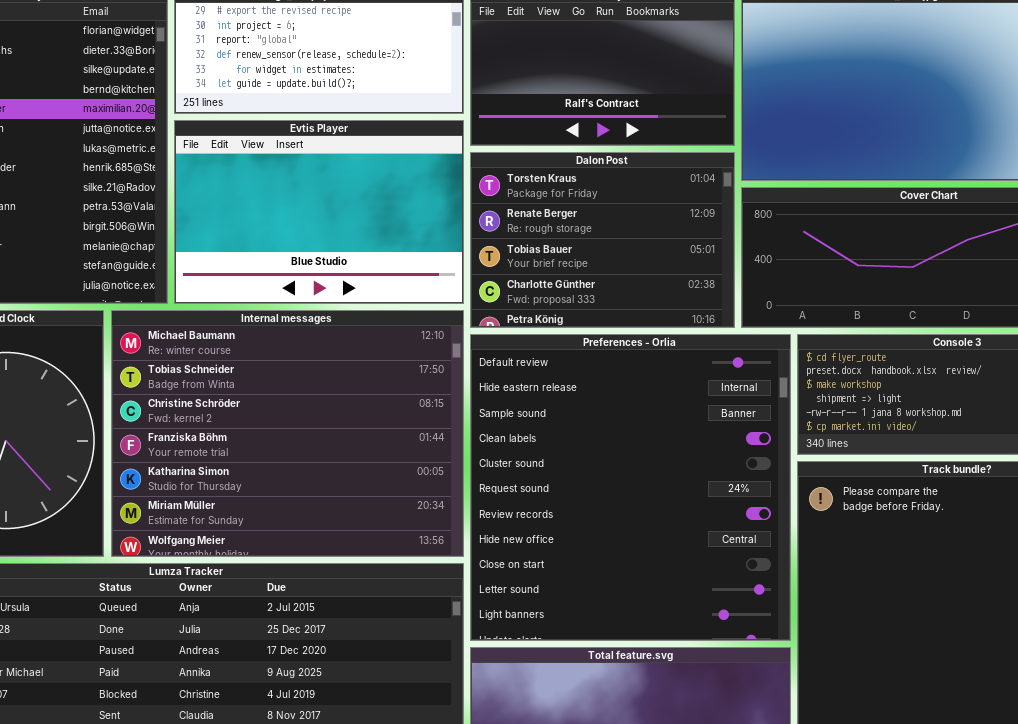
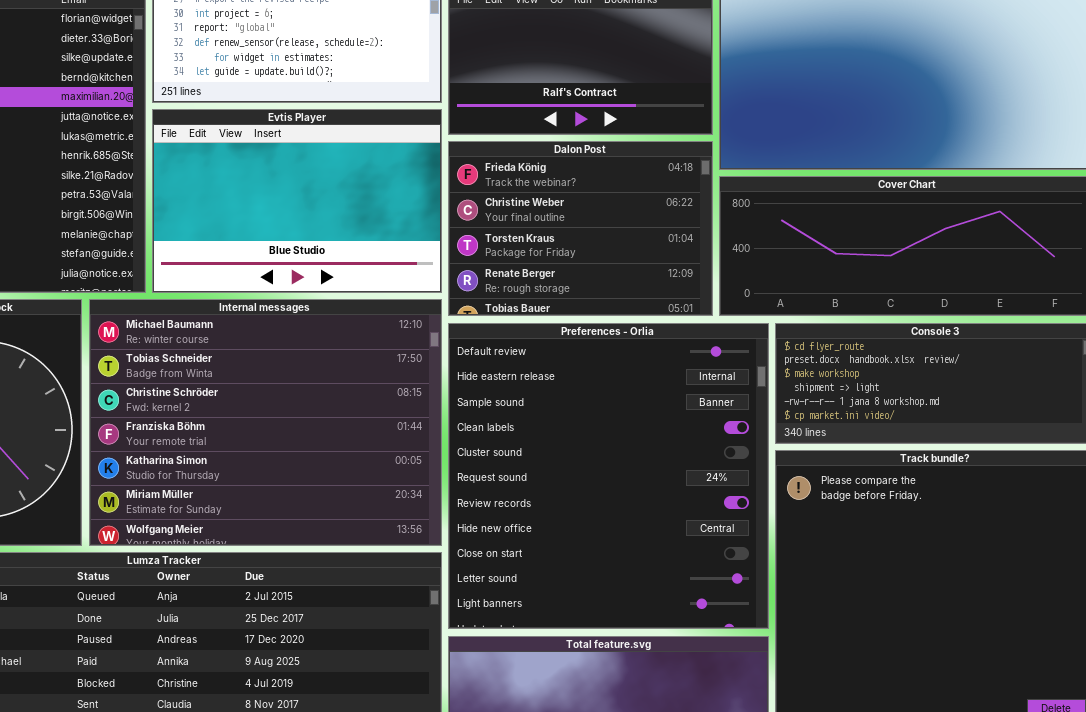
Dalon Post: [470,152,735,328] -> [448,141,713,316], scrolled up 2 rows

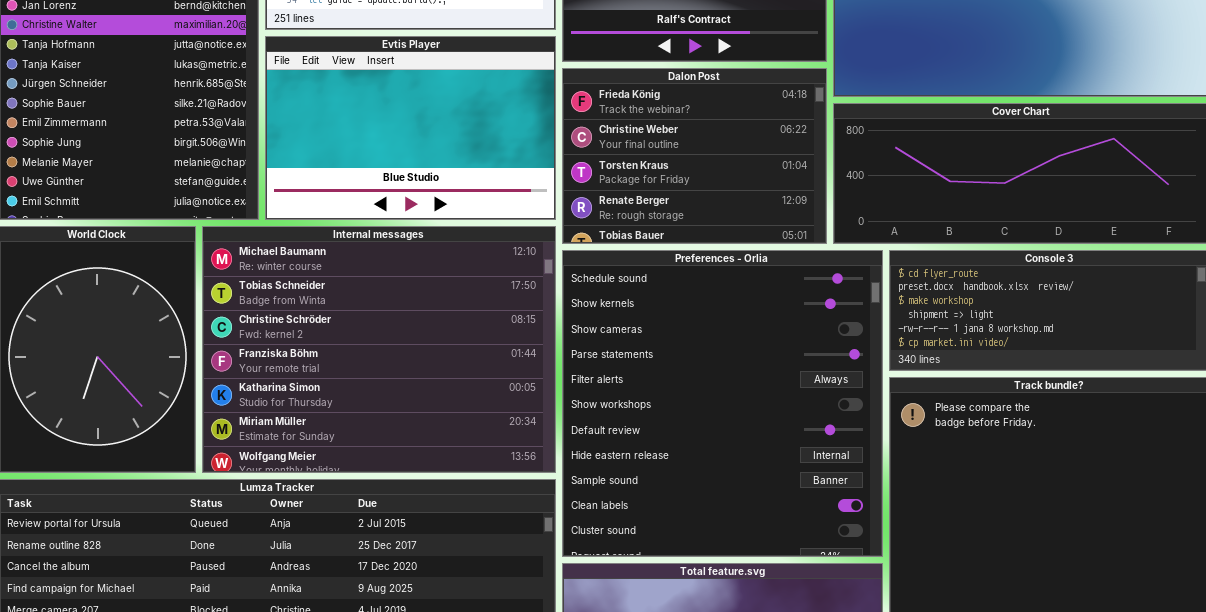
Preferences - Orlia: [448,323,769,629] -> [562,250,883,557], scrolled up 6 rows

